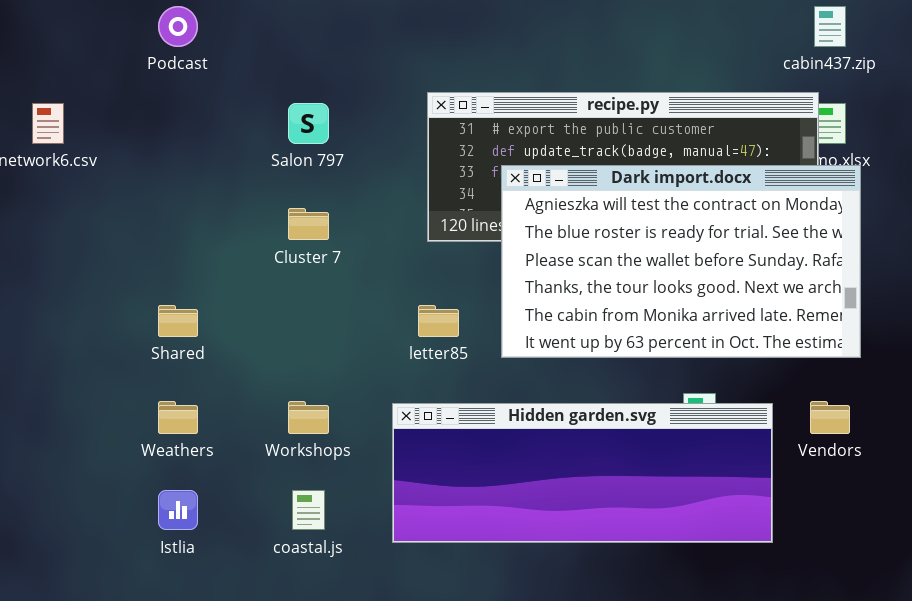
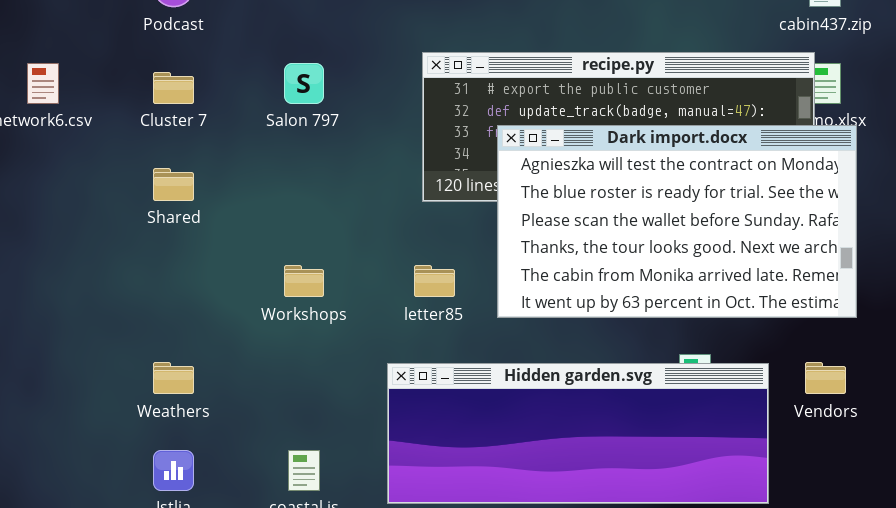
Cluster 7: [288,208,329,240] -> [153,72,194,104], moved
Shared: [158,305,198,337] -> [153,168,194,201], moved
Workshops: [288,401,329,434] -> [284,265,324,297], moved

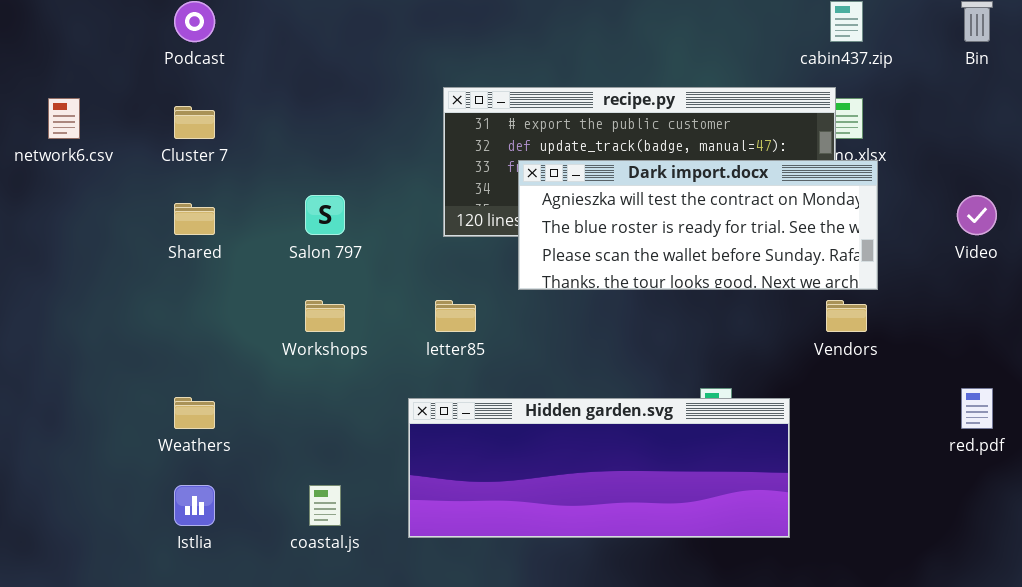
Salon 797: [284,63,324,104] -> [305,195,345,235], moved
Dark import.docx: [497,125,857,318] -> [518,160,878,290], resized
Vendors: [805,362,846,394] -> [826,300,867,332], moved

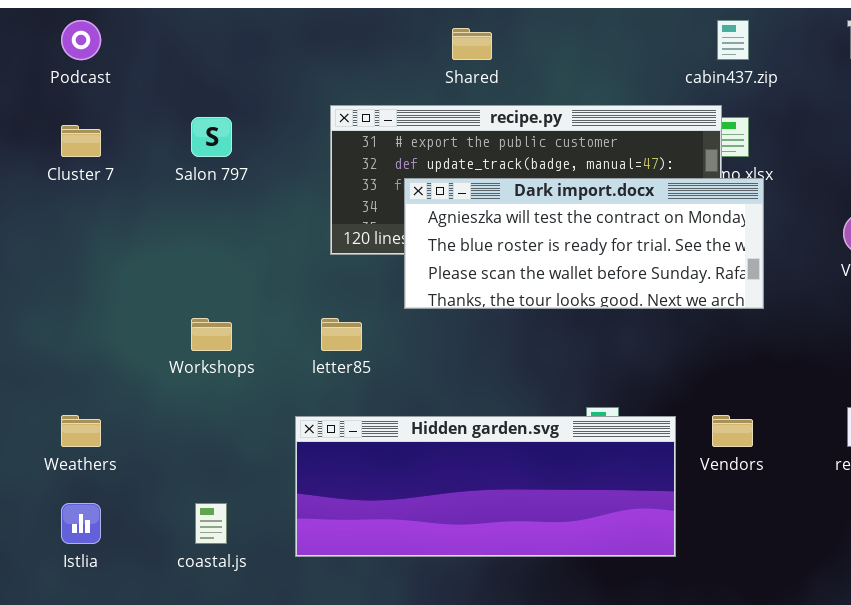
Salon 797: [305,195,345,235] -> [191,117,232,157], moved
Shared: [174,203,215,235] -> [452,28,492,60], moved
Vendors: [826,300,867,332] -> [712,415,753,447], moved

